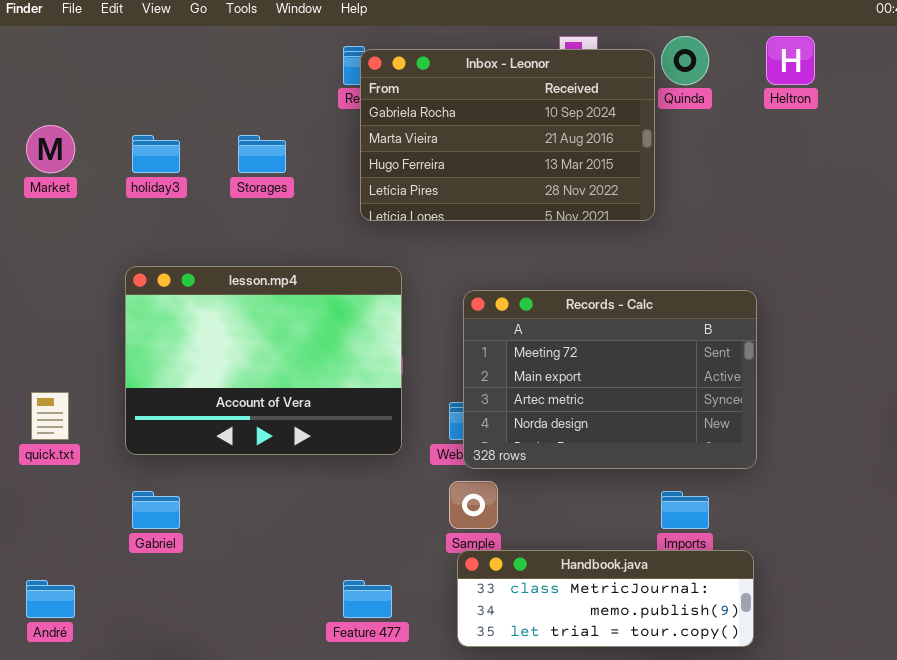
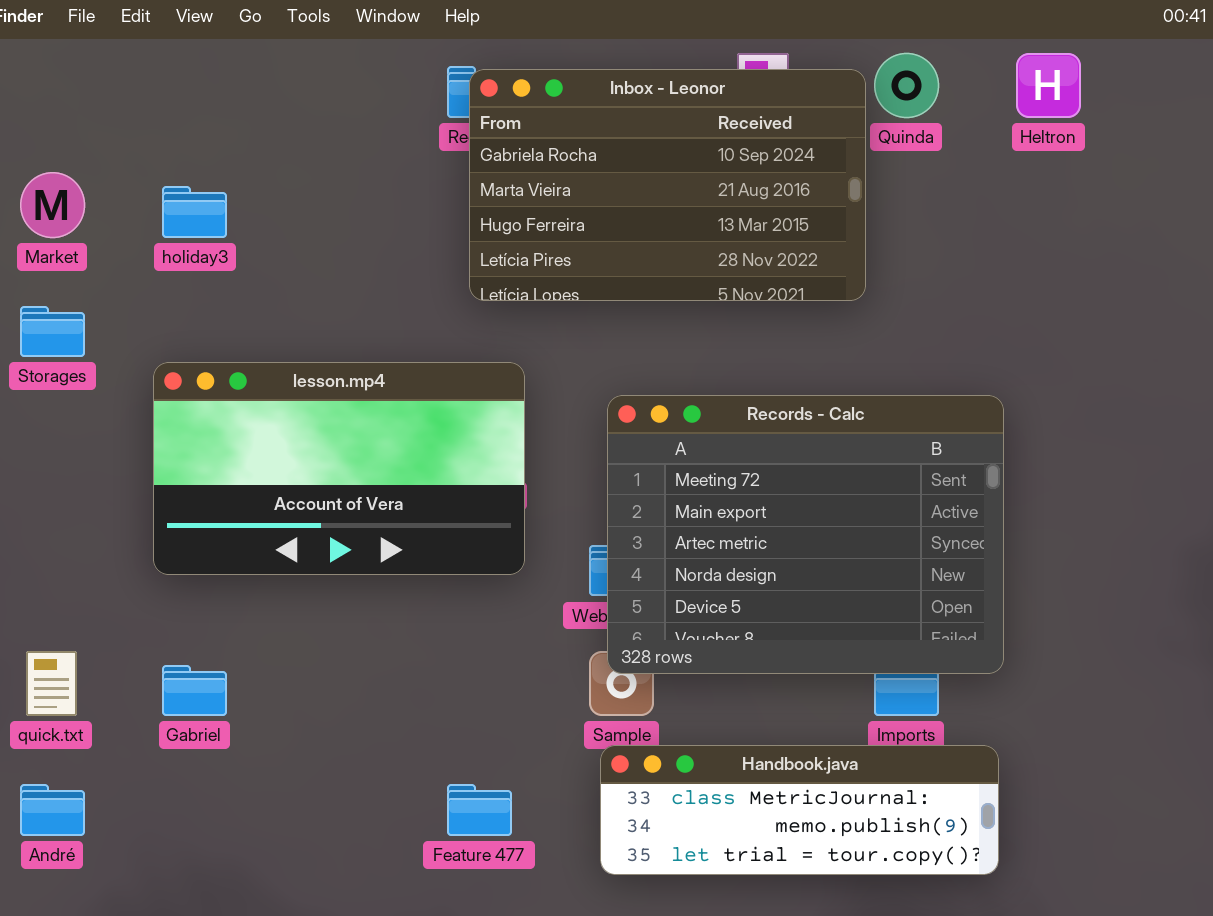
Storages: [238,135,286,173] -> [20,306,85,357], moved
lesson.mp4: [125,266,402,455] -> [153,362,525,575], resized
Records - Calc: [463,290,757,469] -> [607,395,1004,674], resized
quick.txt: [31,392,69,440] -> [26,651,77,716], moved

